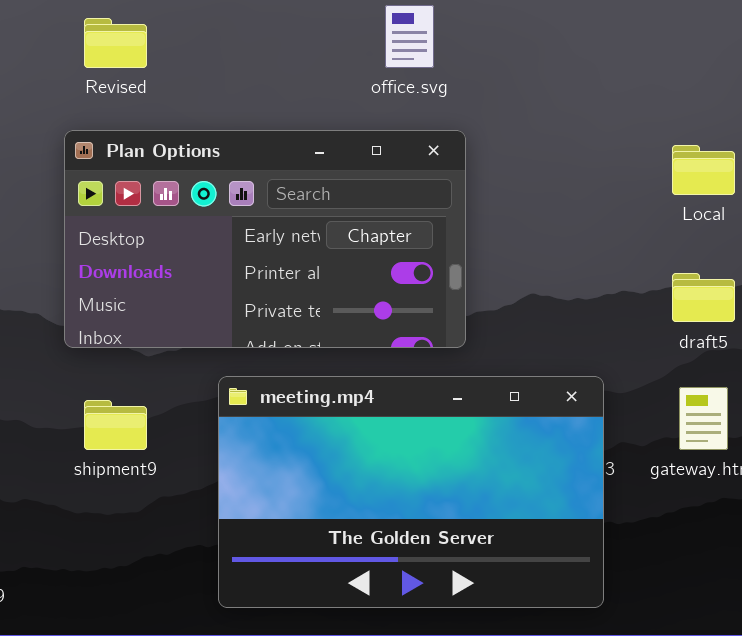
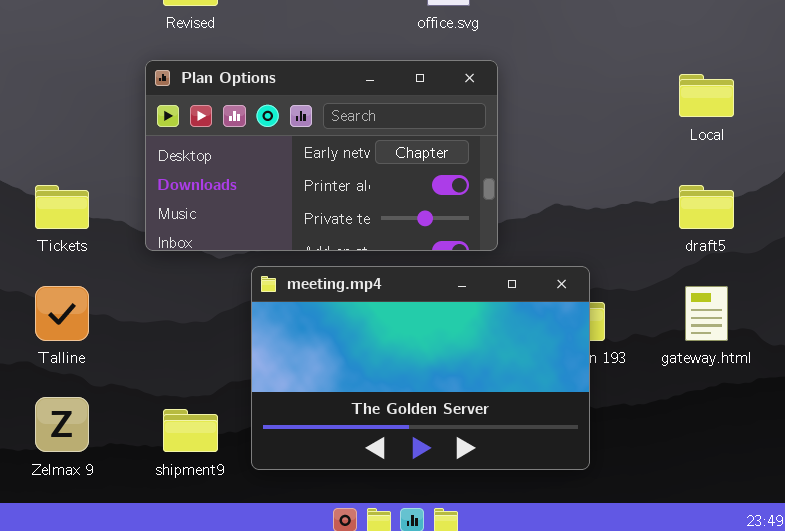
meeting.mp4: [218,376,604,608] -> [251,266,590,470], moved
shipment9: [84,400,147,450] -> [163,409,218,452], moved

